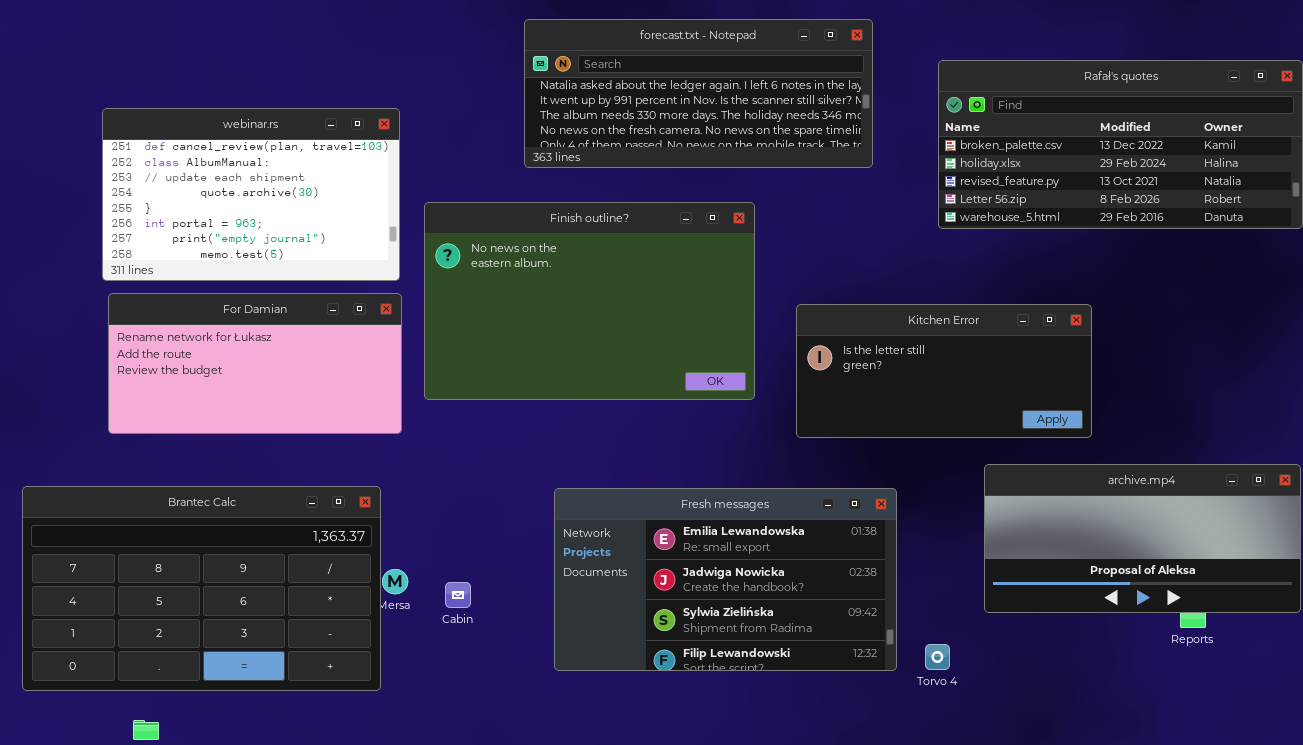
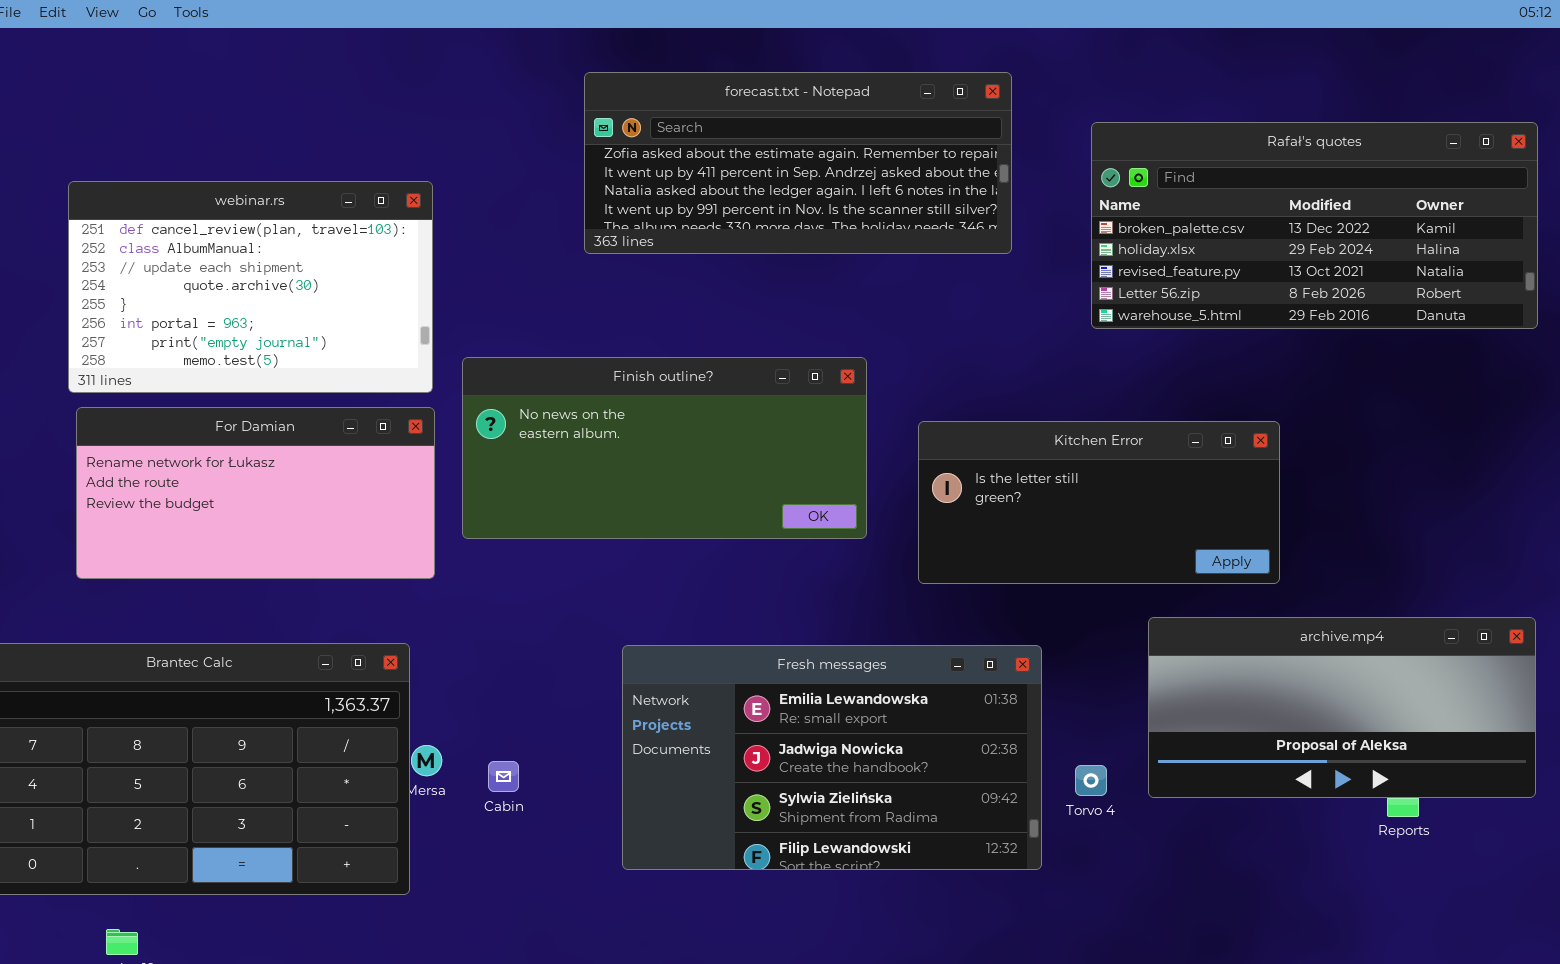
forecast.txt - Notepad: [524,19,873,168] -> [584,72,1012,254], scrolled up 2 rows
Finish outline?: [424,202,755,400] -> [462,357,867,539], resized
Torvo 4: [925,644,950,670] -> [1075,765,1107,796], moved

